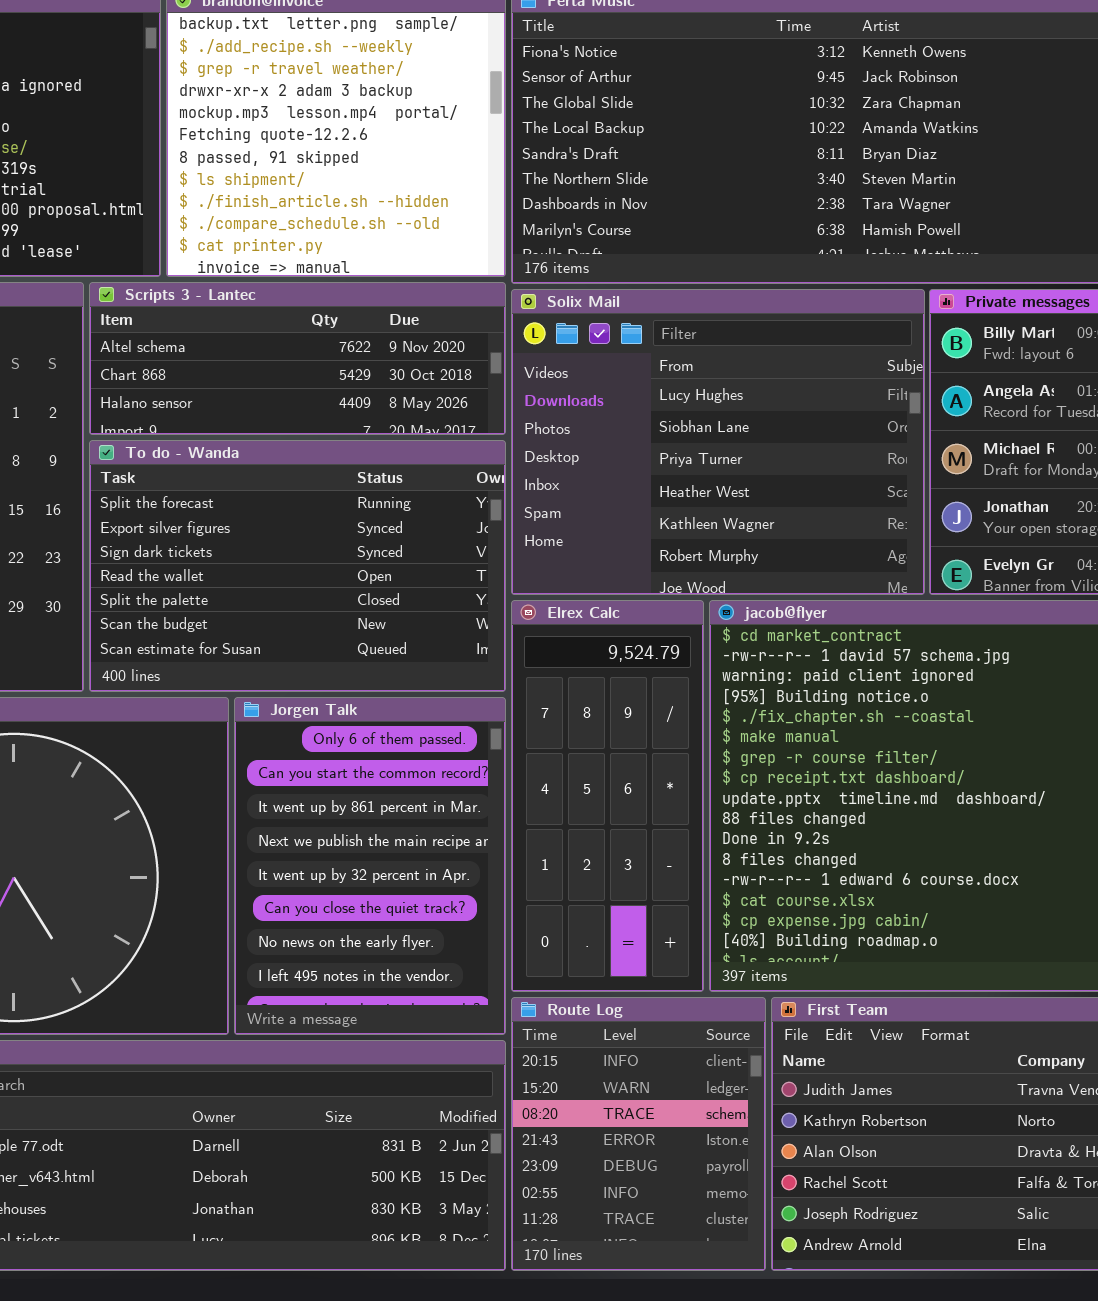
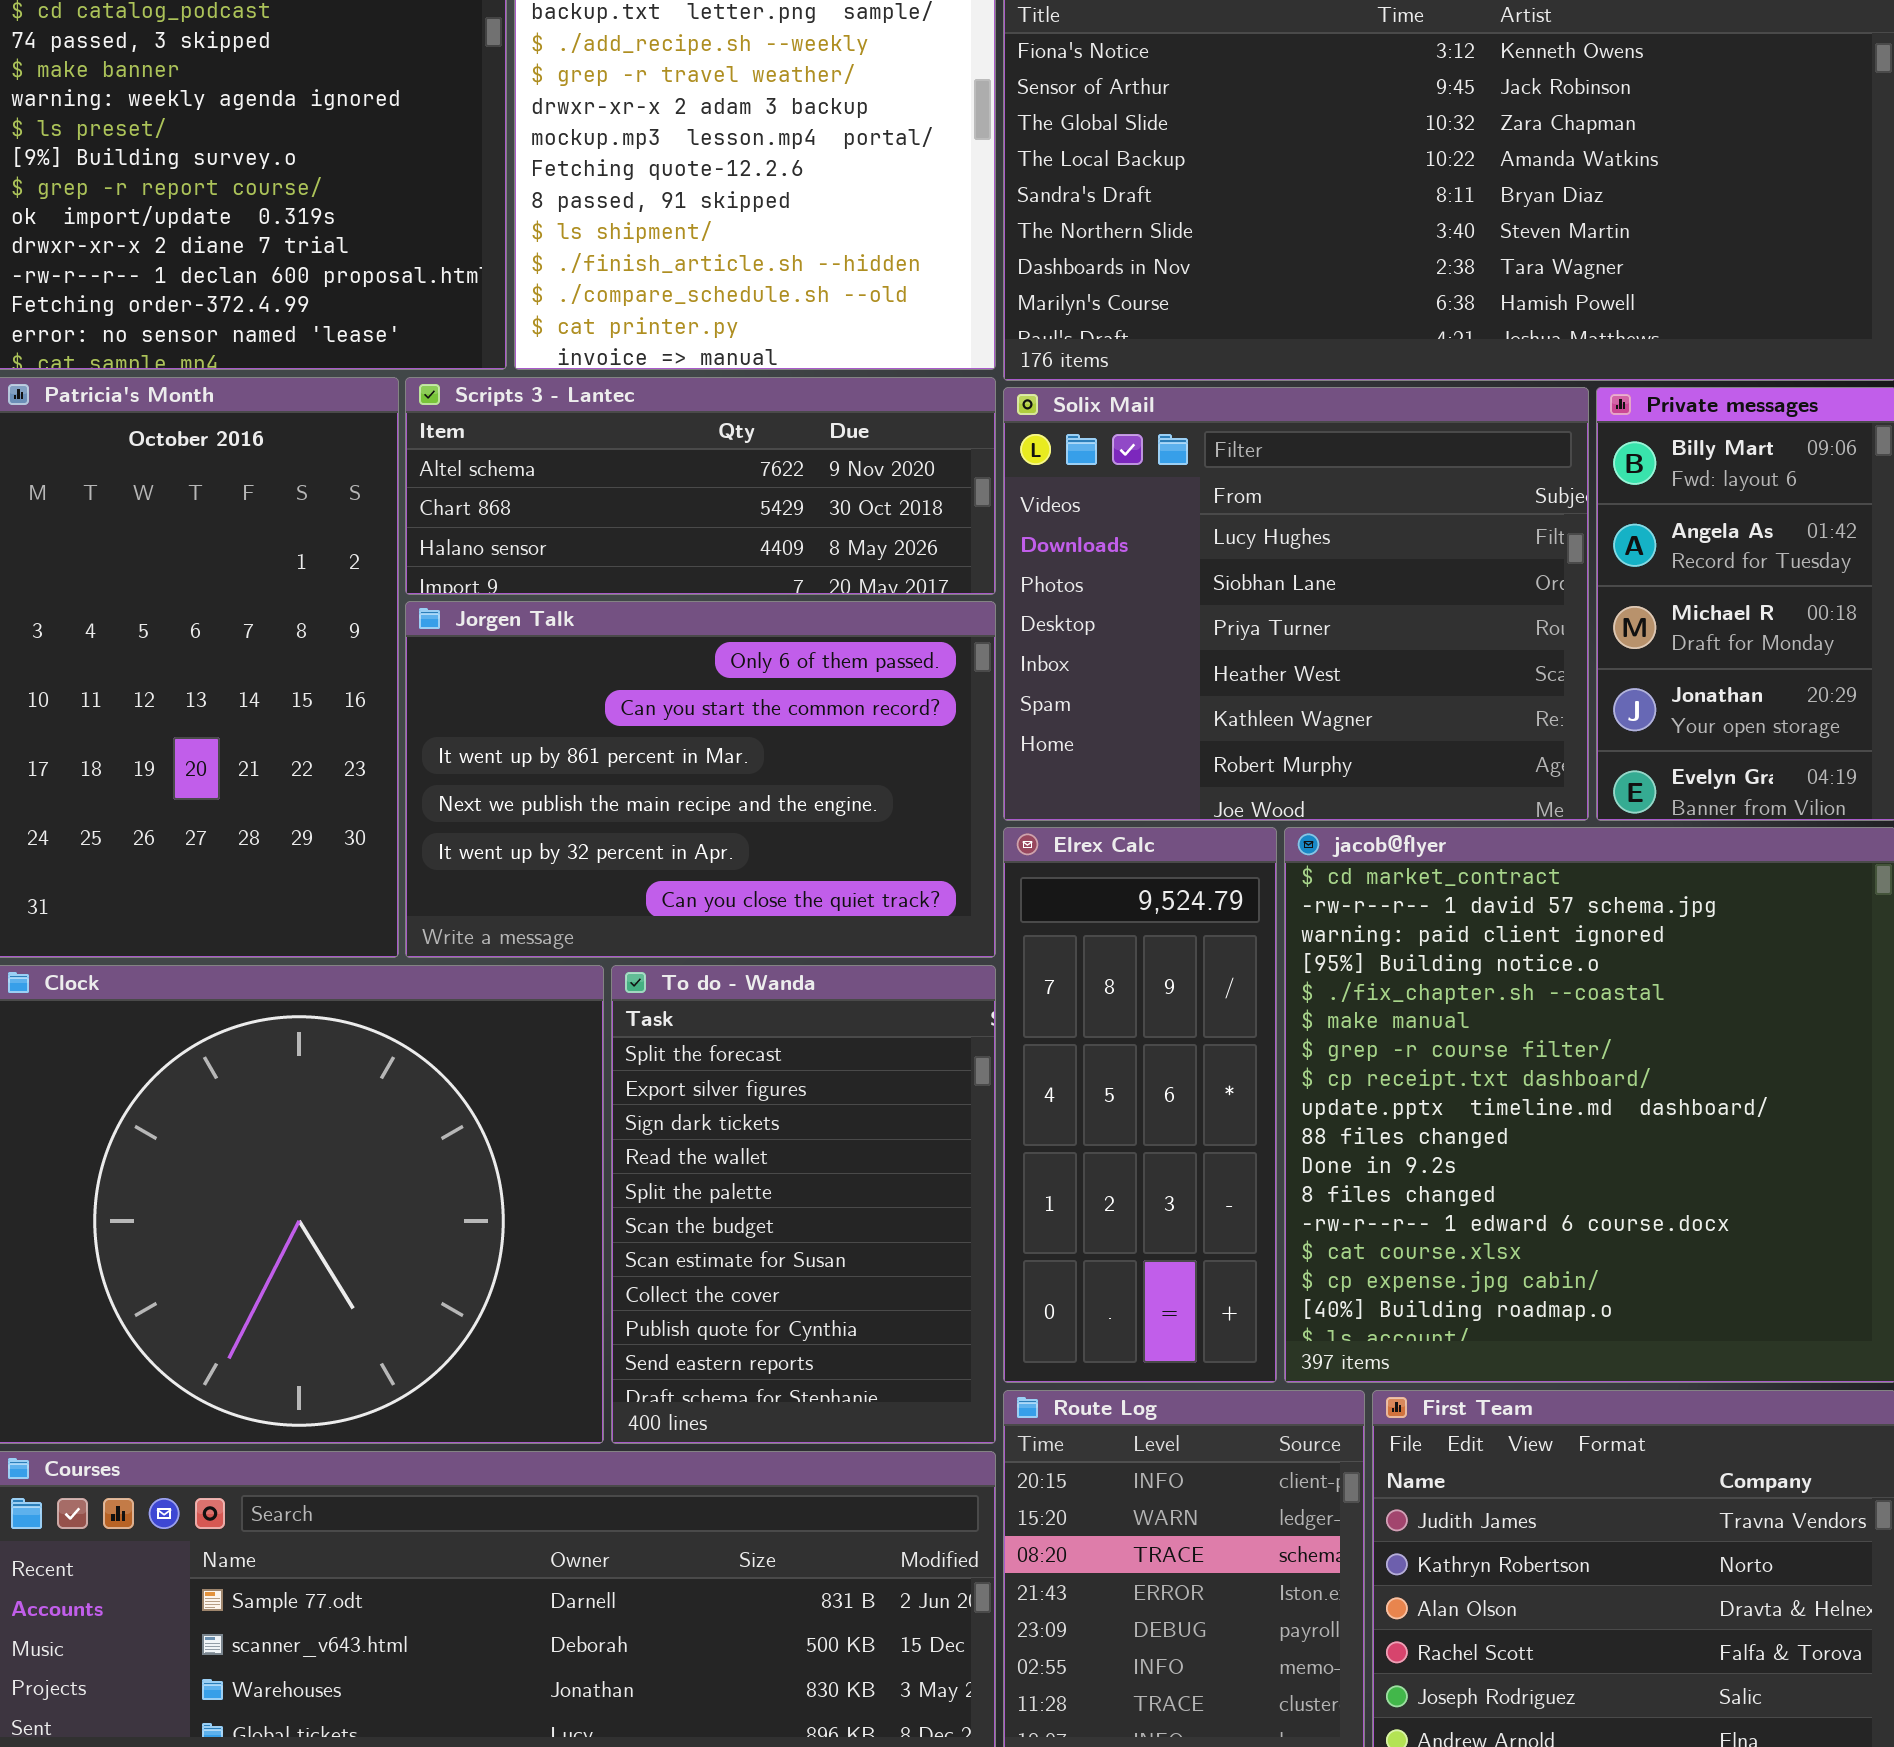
To do - Wanda: [89,440,506,692] -> [611,965,996,1444], moved, resized
Jorgen Talk: [234,697,506,1035] -> [405,601,996,958], moved, resized

